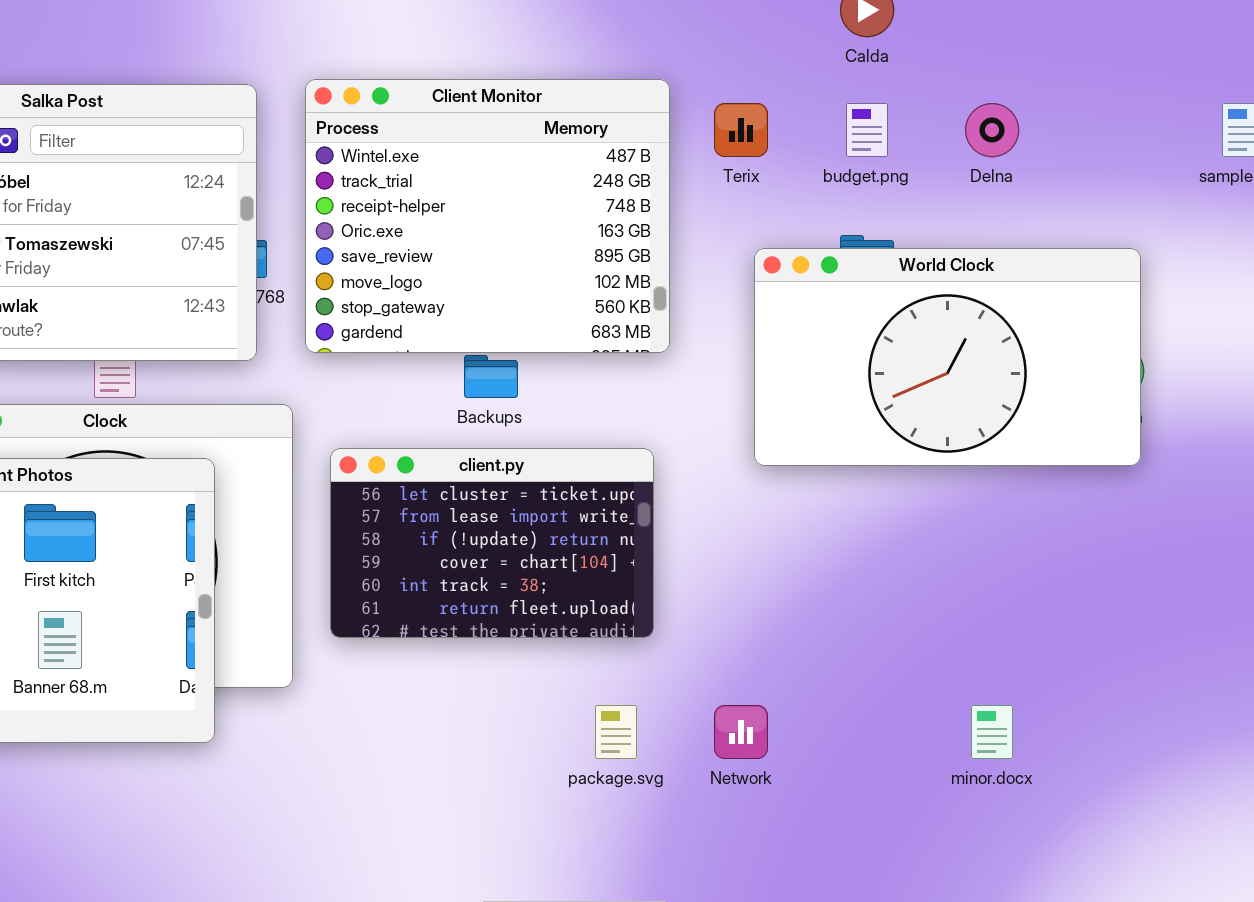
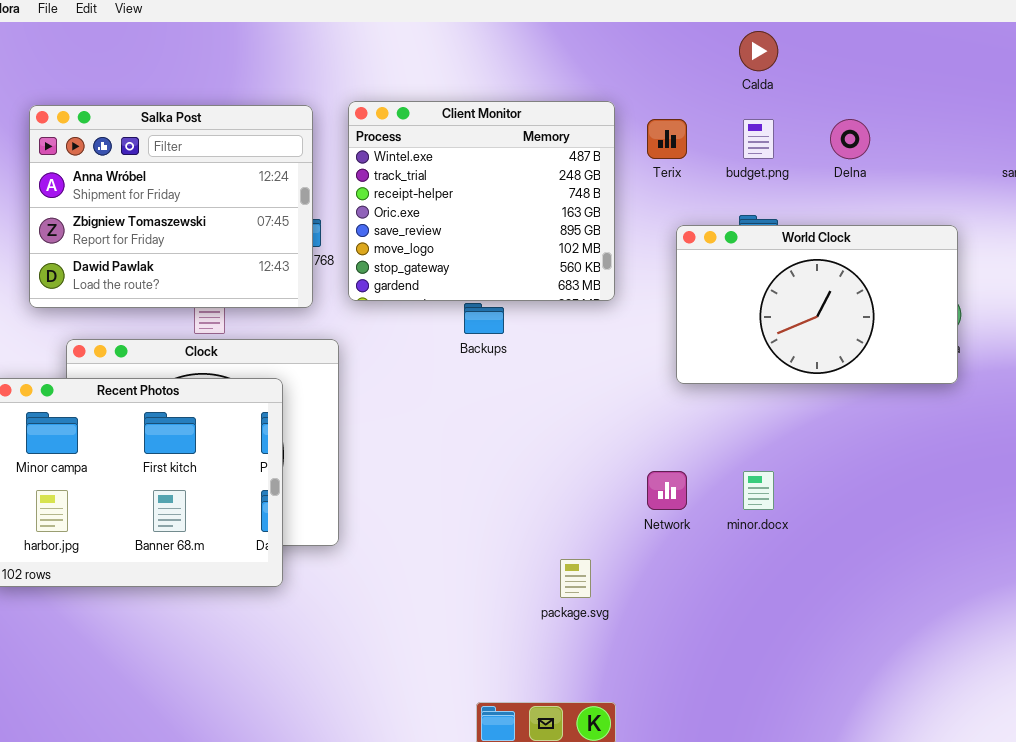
client.py: [330,448,654,638] -> none, closed
Network: [714,705,768,759] -> [647,471,687,510], moved
minor.docx: [971,705,1013,759] -> [743,471,774,510], moved

